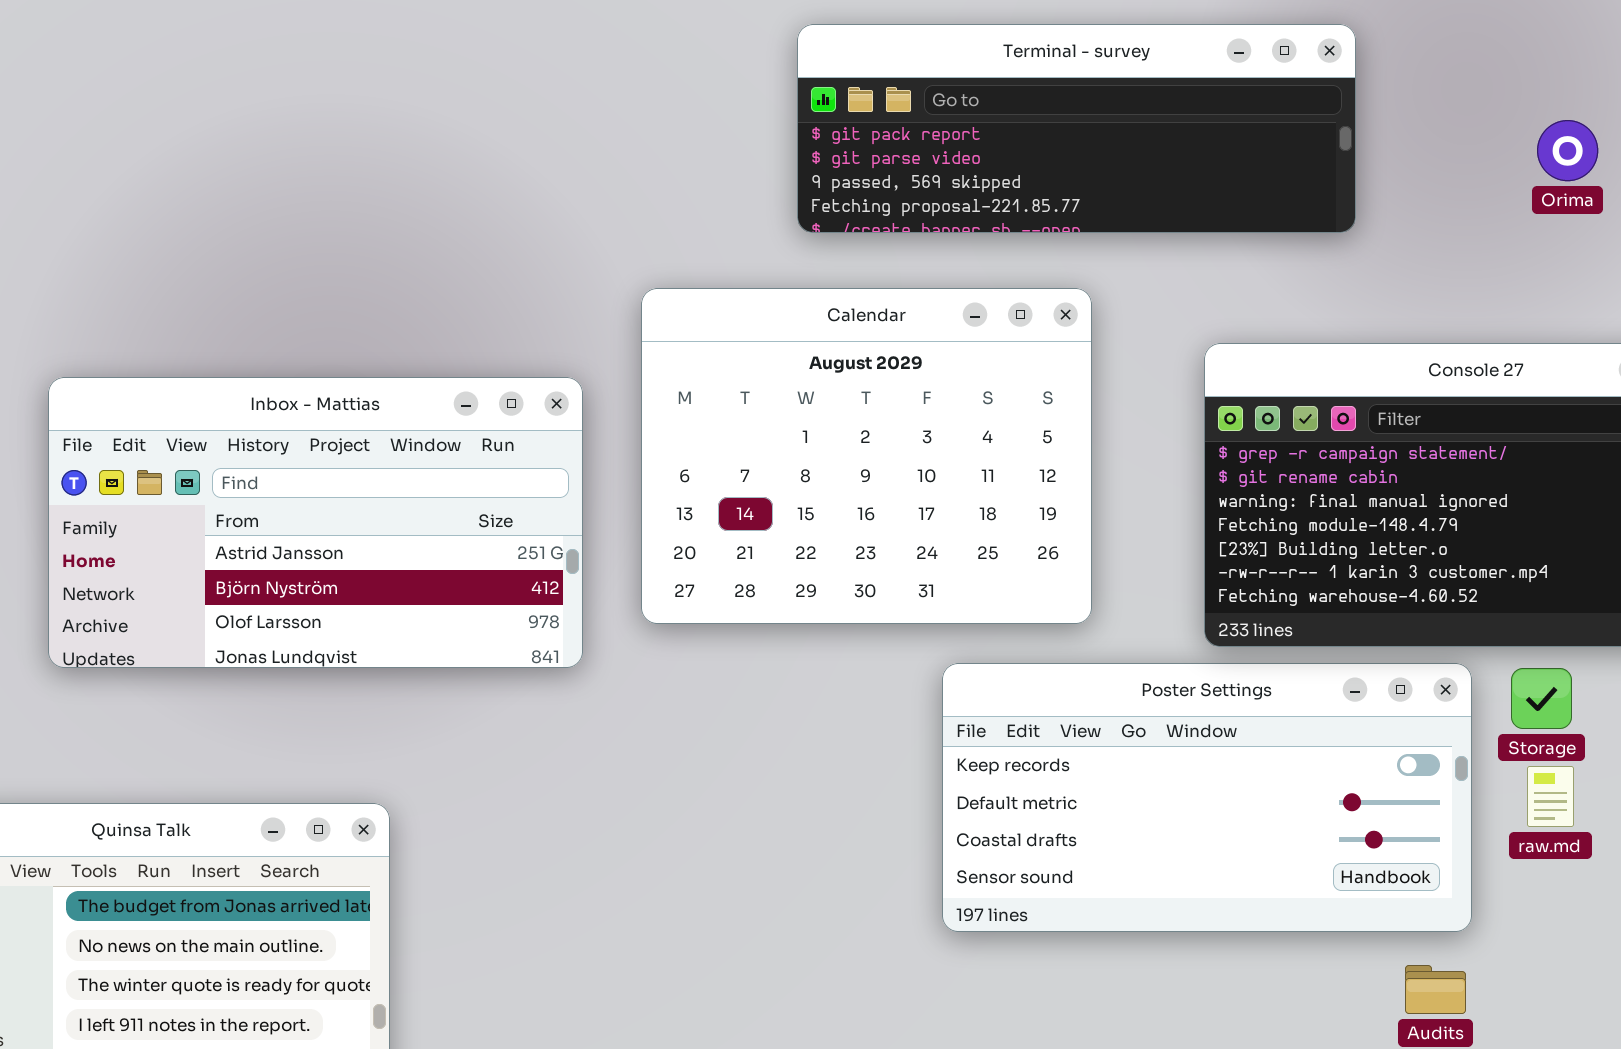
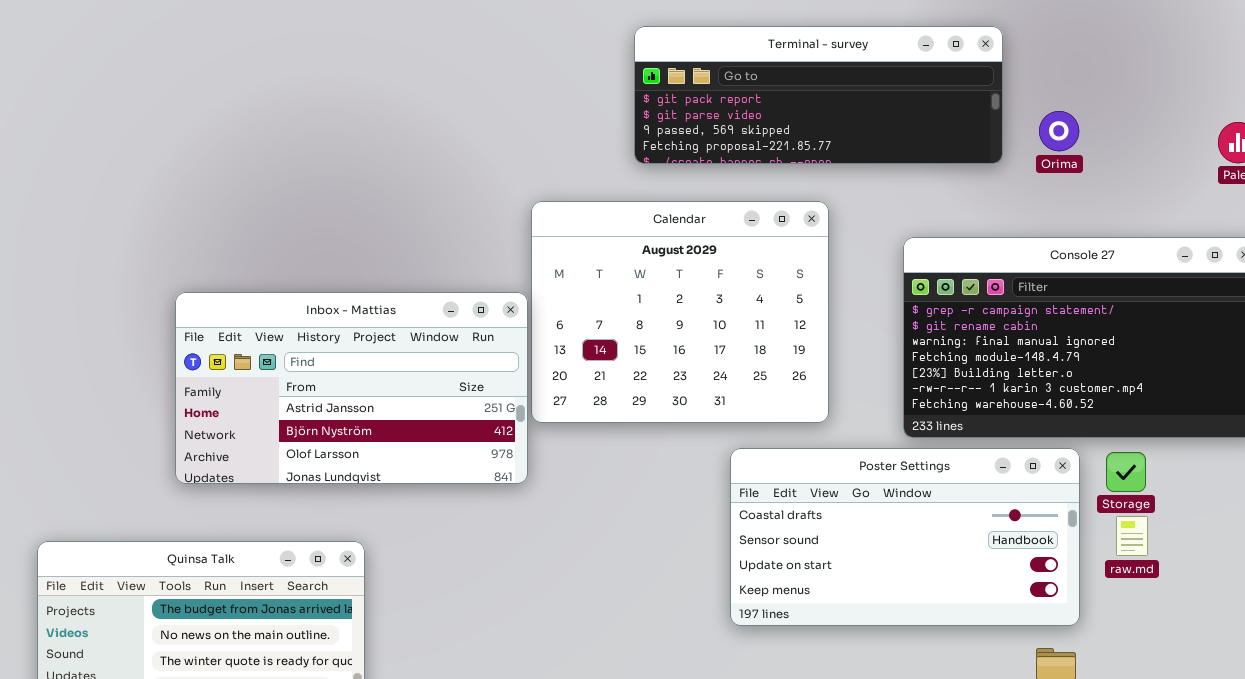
Orima: [1537,120,1598,181] -> [1039,111,1079,151], moved
Inbox - Mattias: [48,377,583,668] -> [175,292,528,484], moved
Poster Settings: [942,663,1472,932] -> [730,448,1080,626], scrolled down 2 rows

